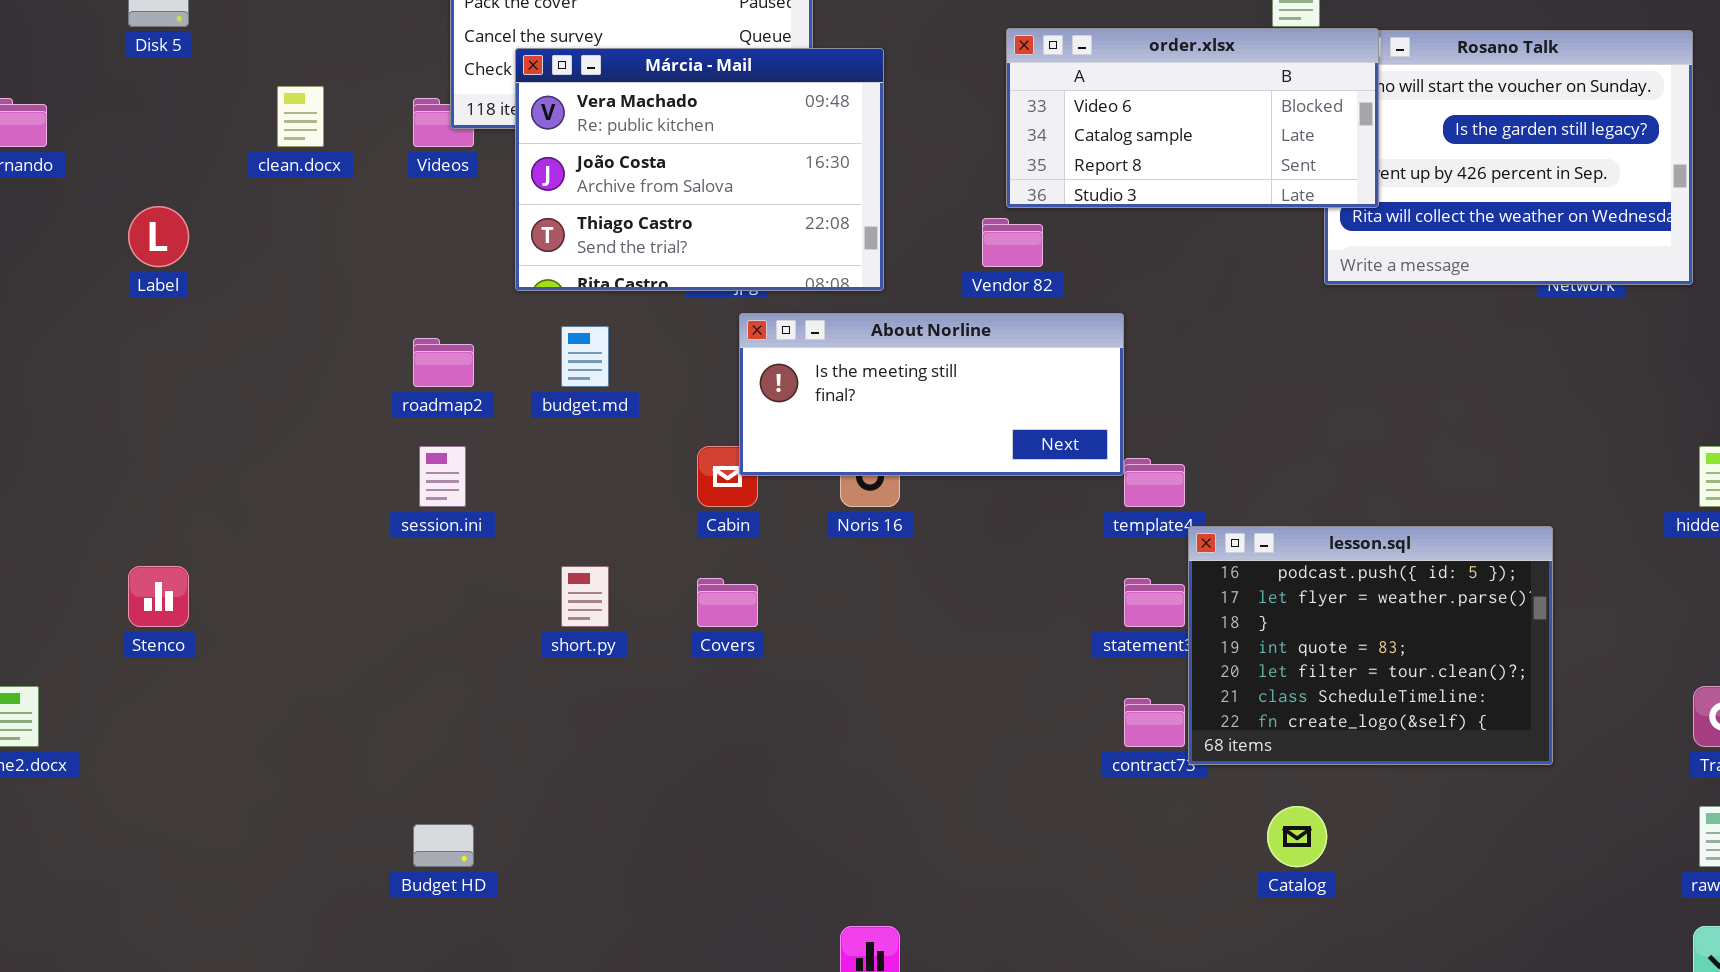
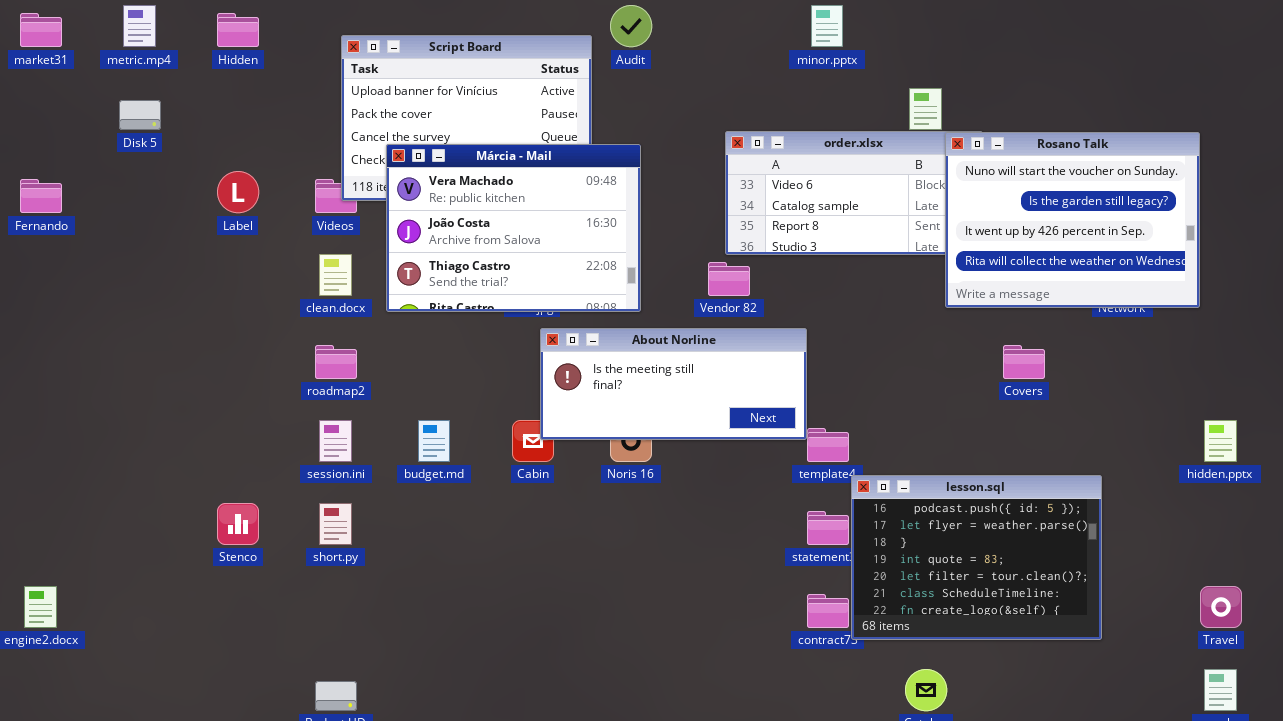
Rosano Talk: [1324,30,1693,285] -> [945,132,1200,308], raised
clean.docx: [277,86,324,147] -> [319,254,352,296], moved
Label: [128,206,189,267] -> [217,171,259,213], moved
budget.md: [561,326,609,387] -> [418,420,450,462], moved
Stenco: [128,566,189,627] -> [217,503,259,545], moved
short.py: [561,566,609,627] -> [319,503,352,545], moved
Covers: [697,578,758,627] -> [1003,345,1045,379], moved

